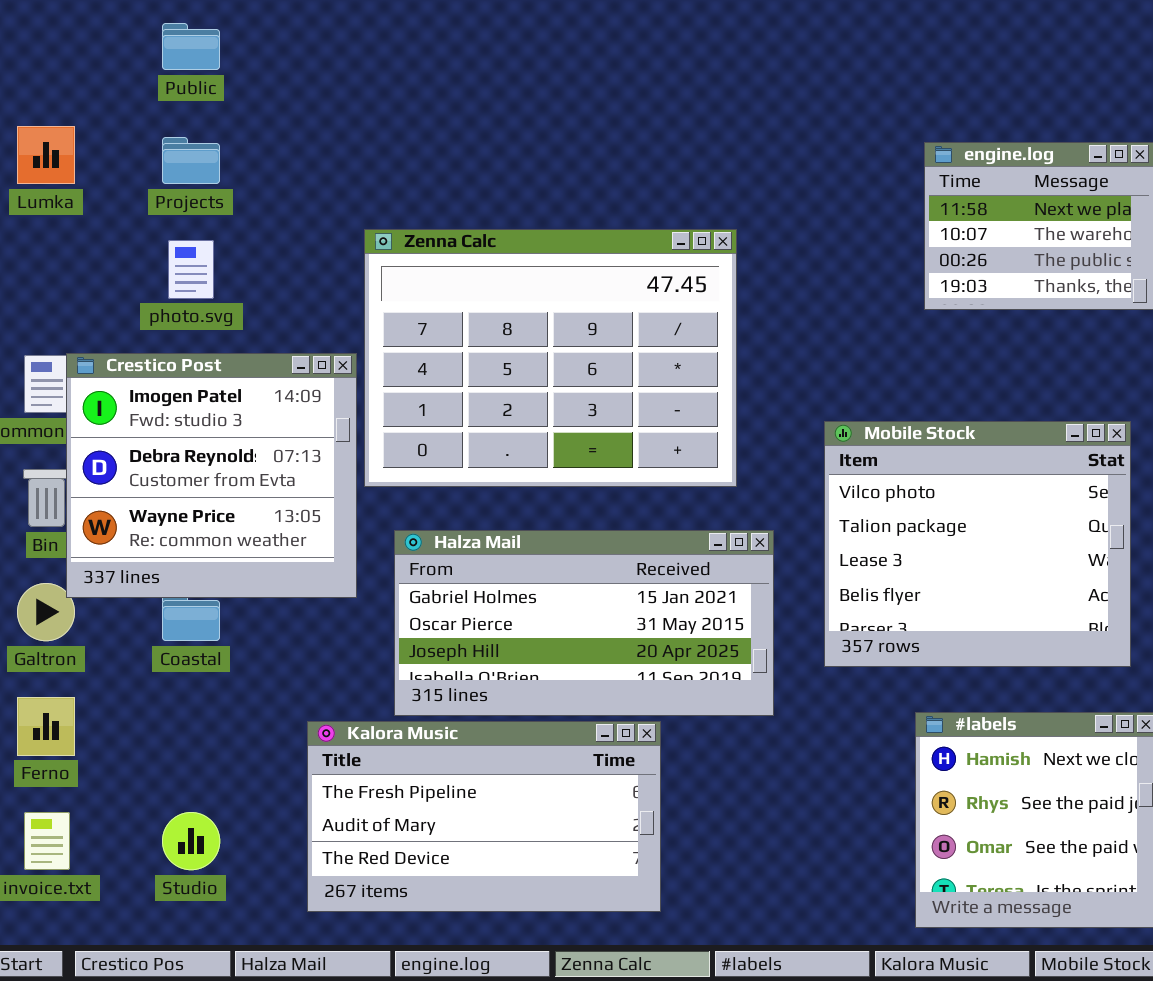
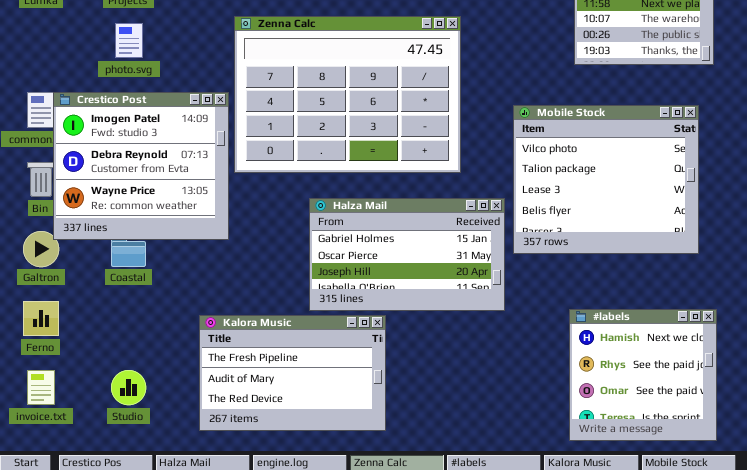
Mobile Stock: [824,421,1131,667] -> [513,105,699,254], moved
Halza Mail: [394,530,774,716] -> [309,198,505,311], moved, resized
Kalora Music: [307,721,661,912] -> [199,315,386,431], resized

